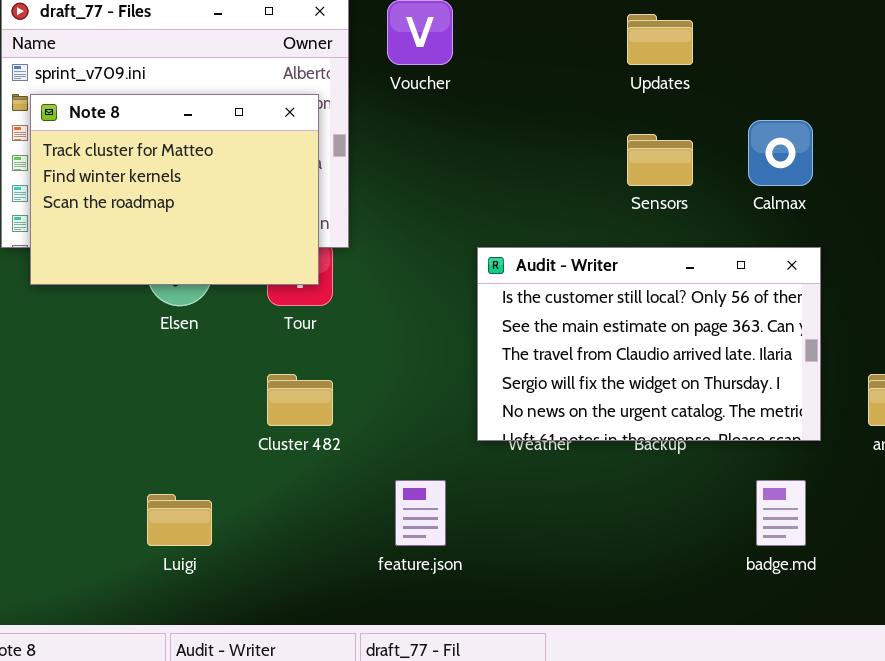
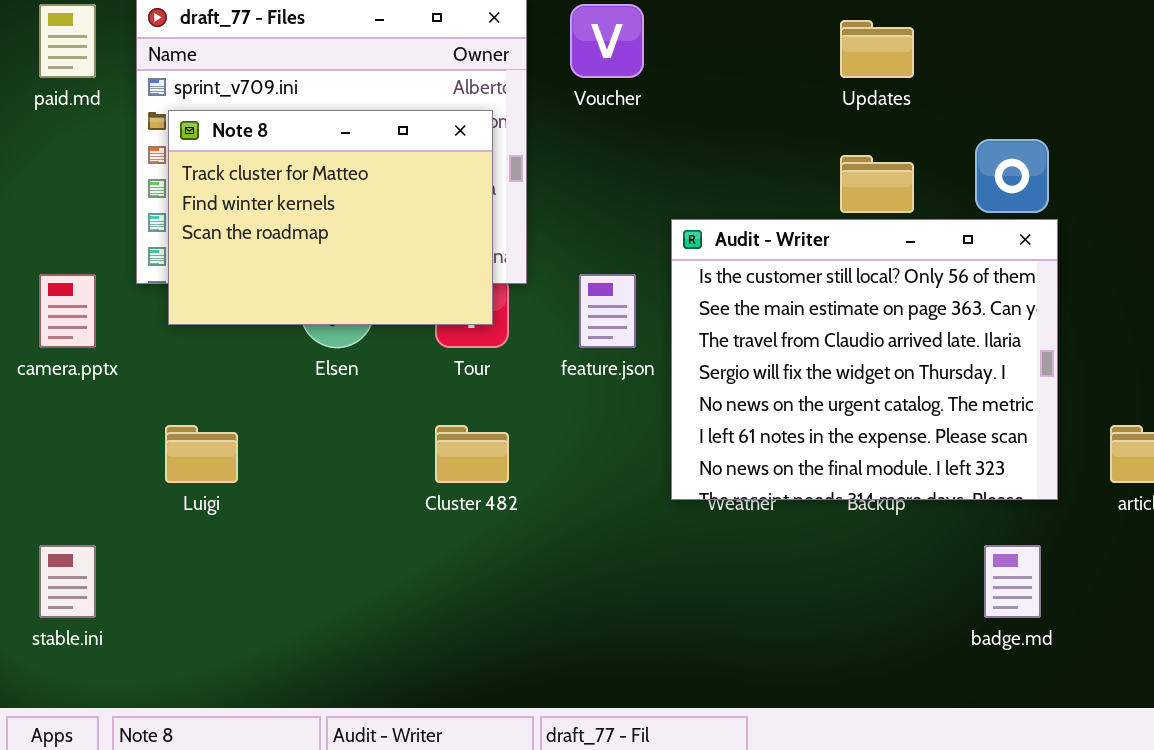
Audit - Writer: [477,247,821,441] -> [671,219,1058,500], resized
feature.json: [395,480,446,546] -> [579,274,636,348], moved
Luigi: [147,494,212,546] -> [165,425,238,483], moved

